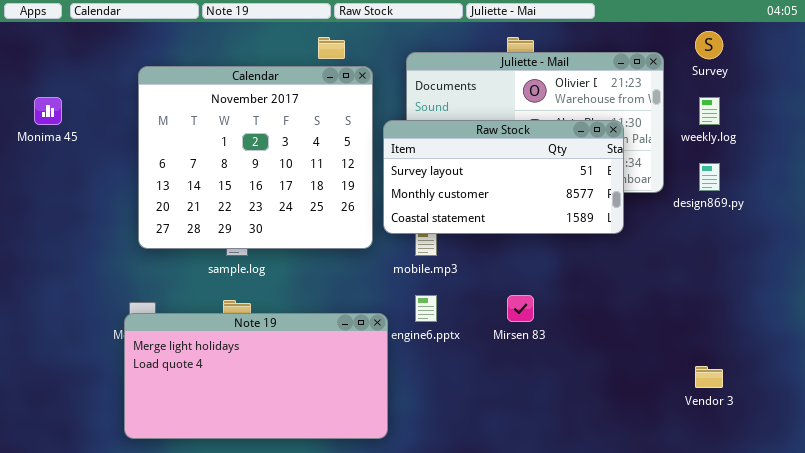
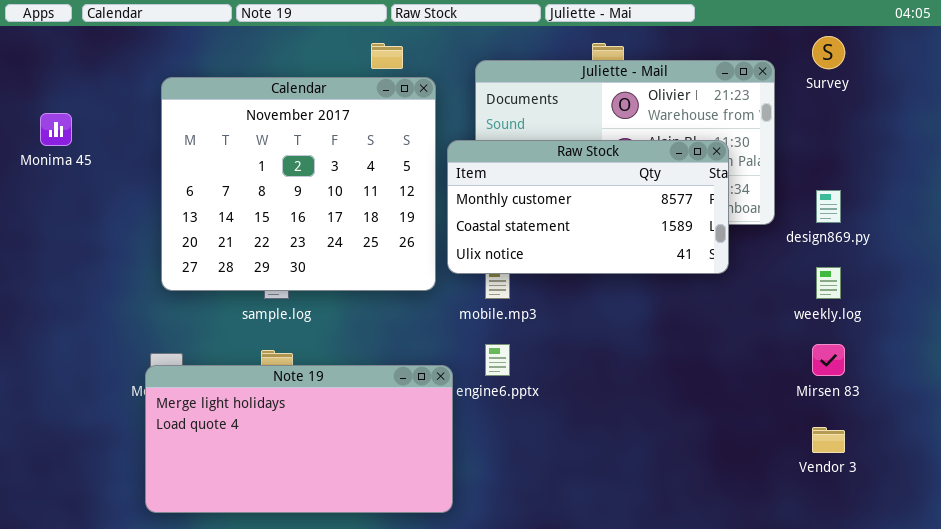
weekly.log: [699,97,720,125] -> [816,267,841,299], moved
Raw Stock: [383,120,624,234] -> [447,140,729,274], scrolled down 1 row
Mirsen 83: [507,295,534,322] -> [812,344,845,376], moved

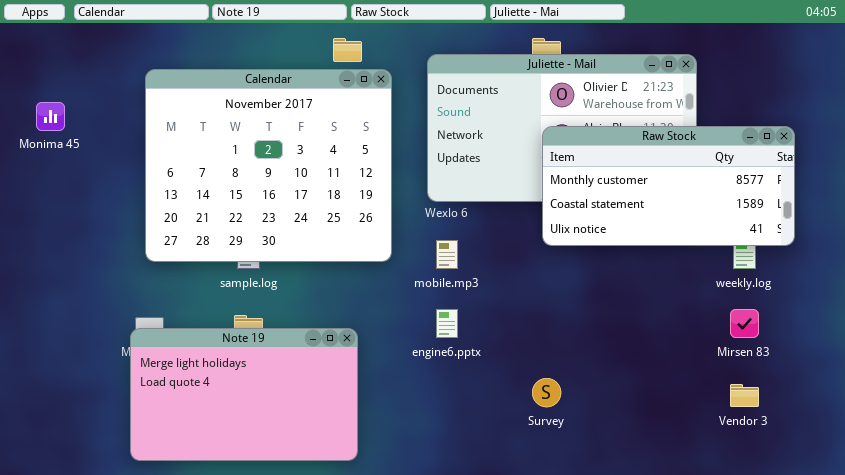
Survey: [812,36,845,69] -> [532,378,561,407], moved
Raw Stock: [447,140,729,274] -> [542,126,795,246], moved
Note 19: [145,365,453,513] -> [130,328,358,461], resized

